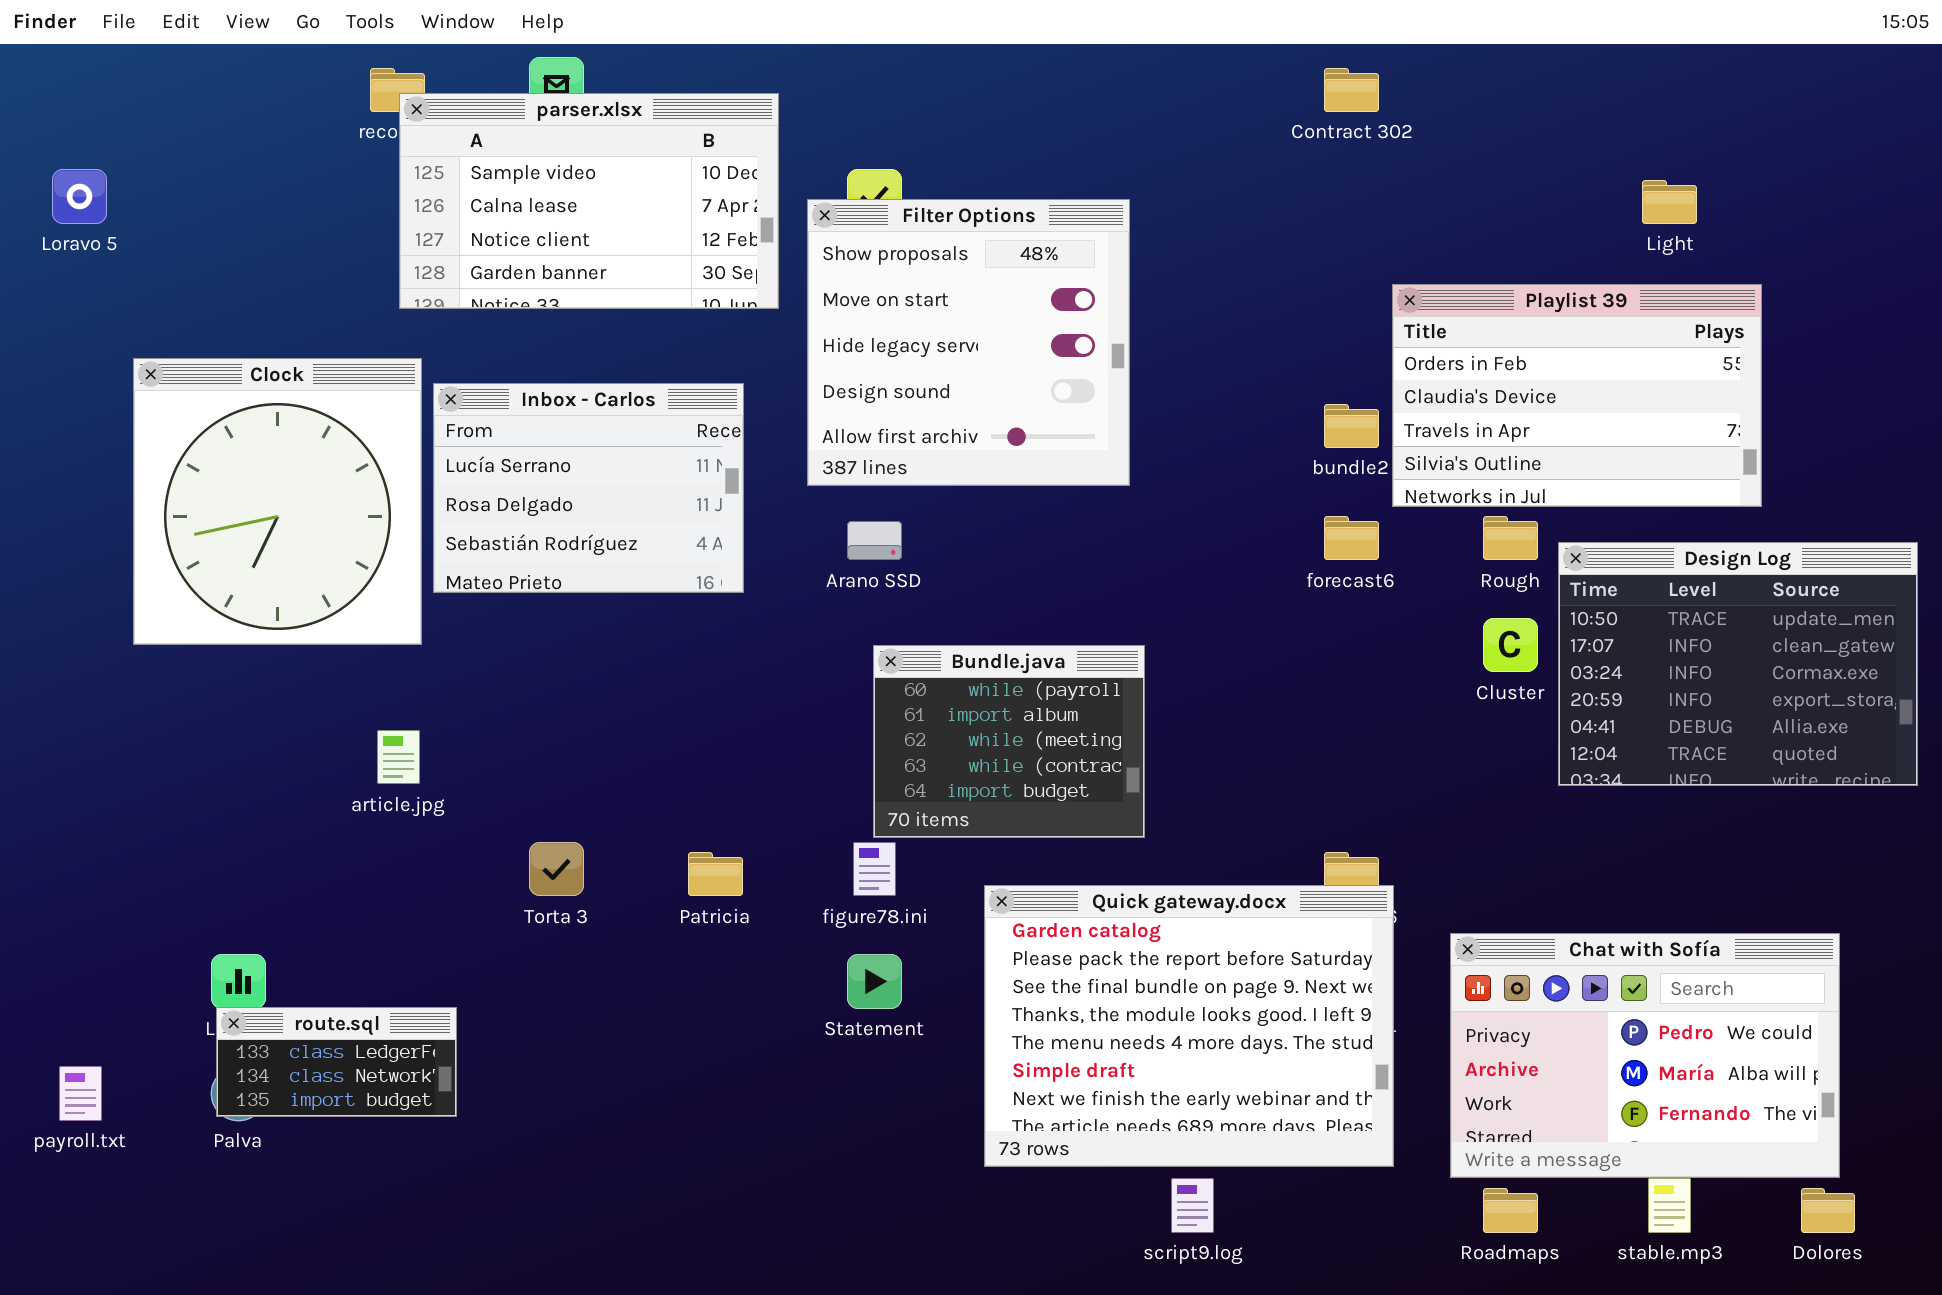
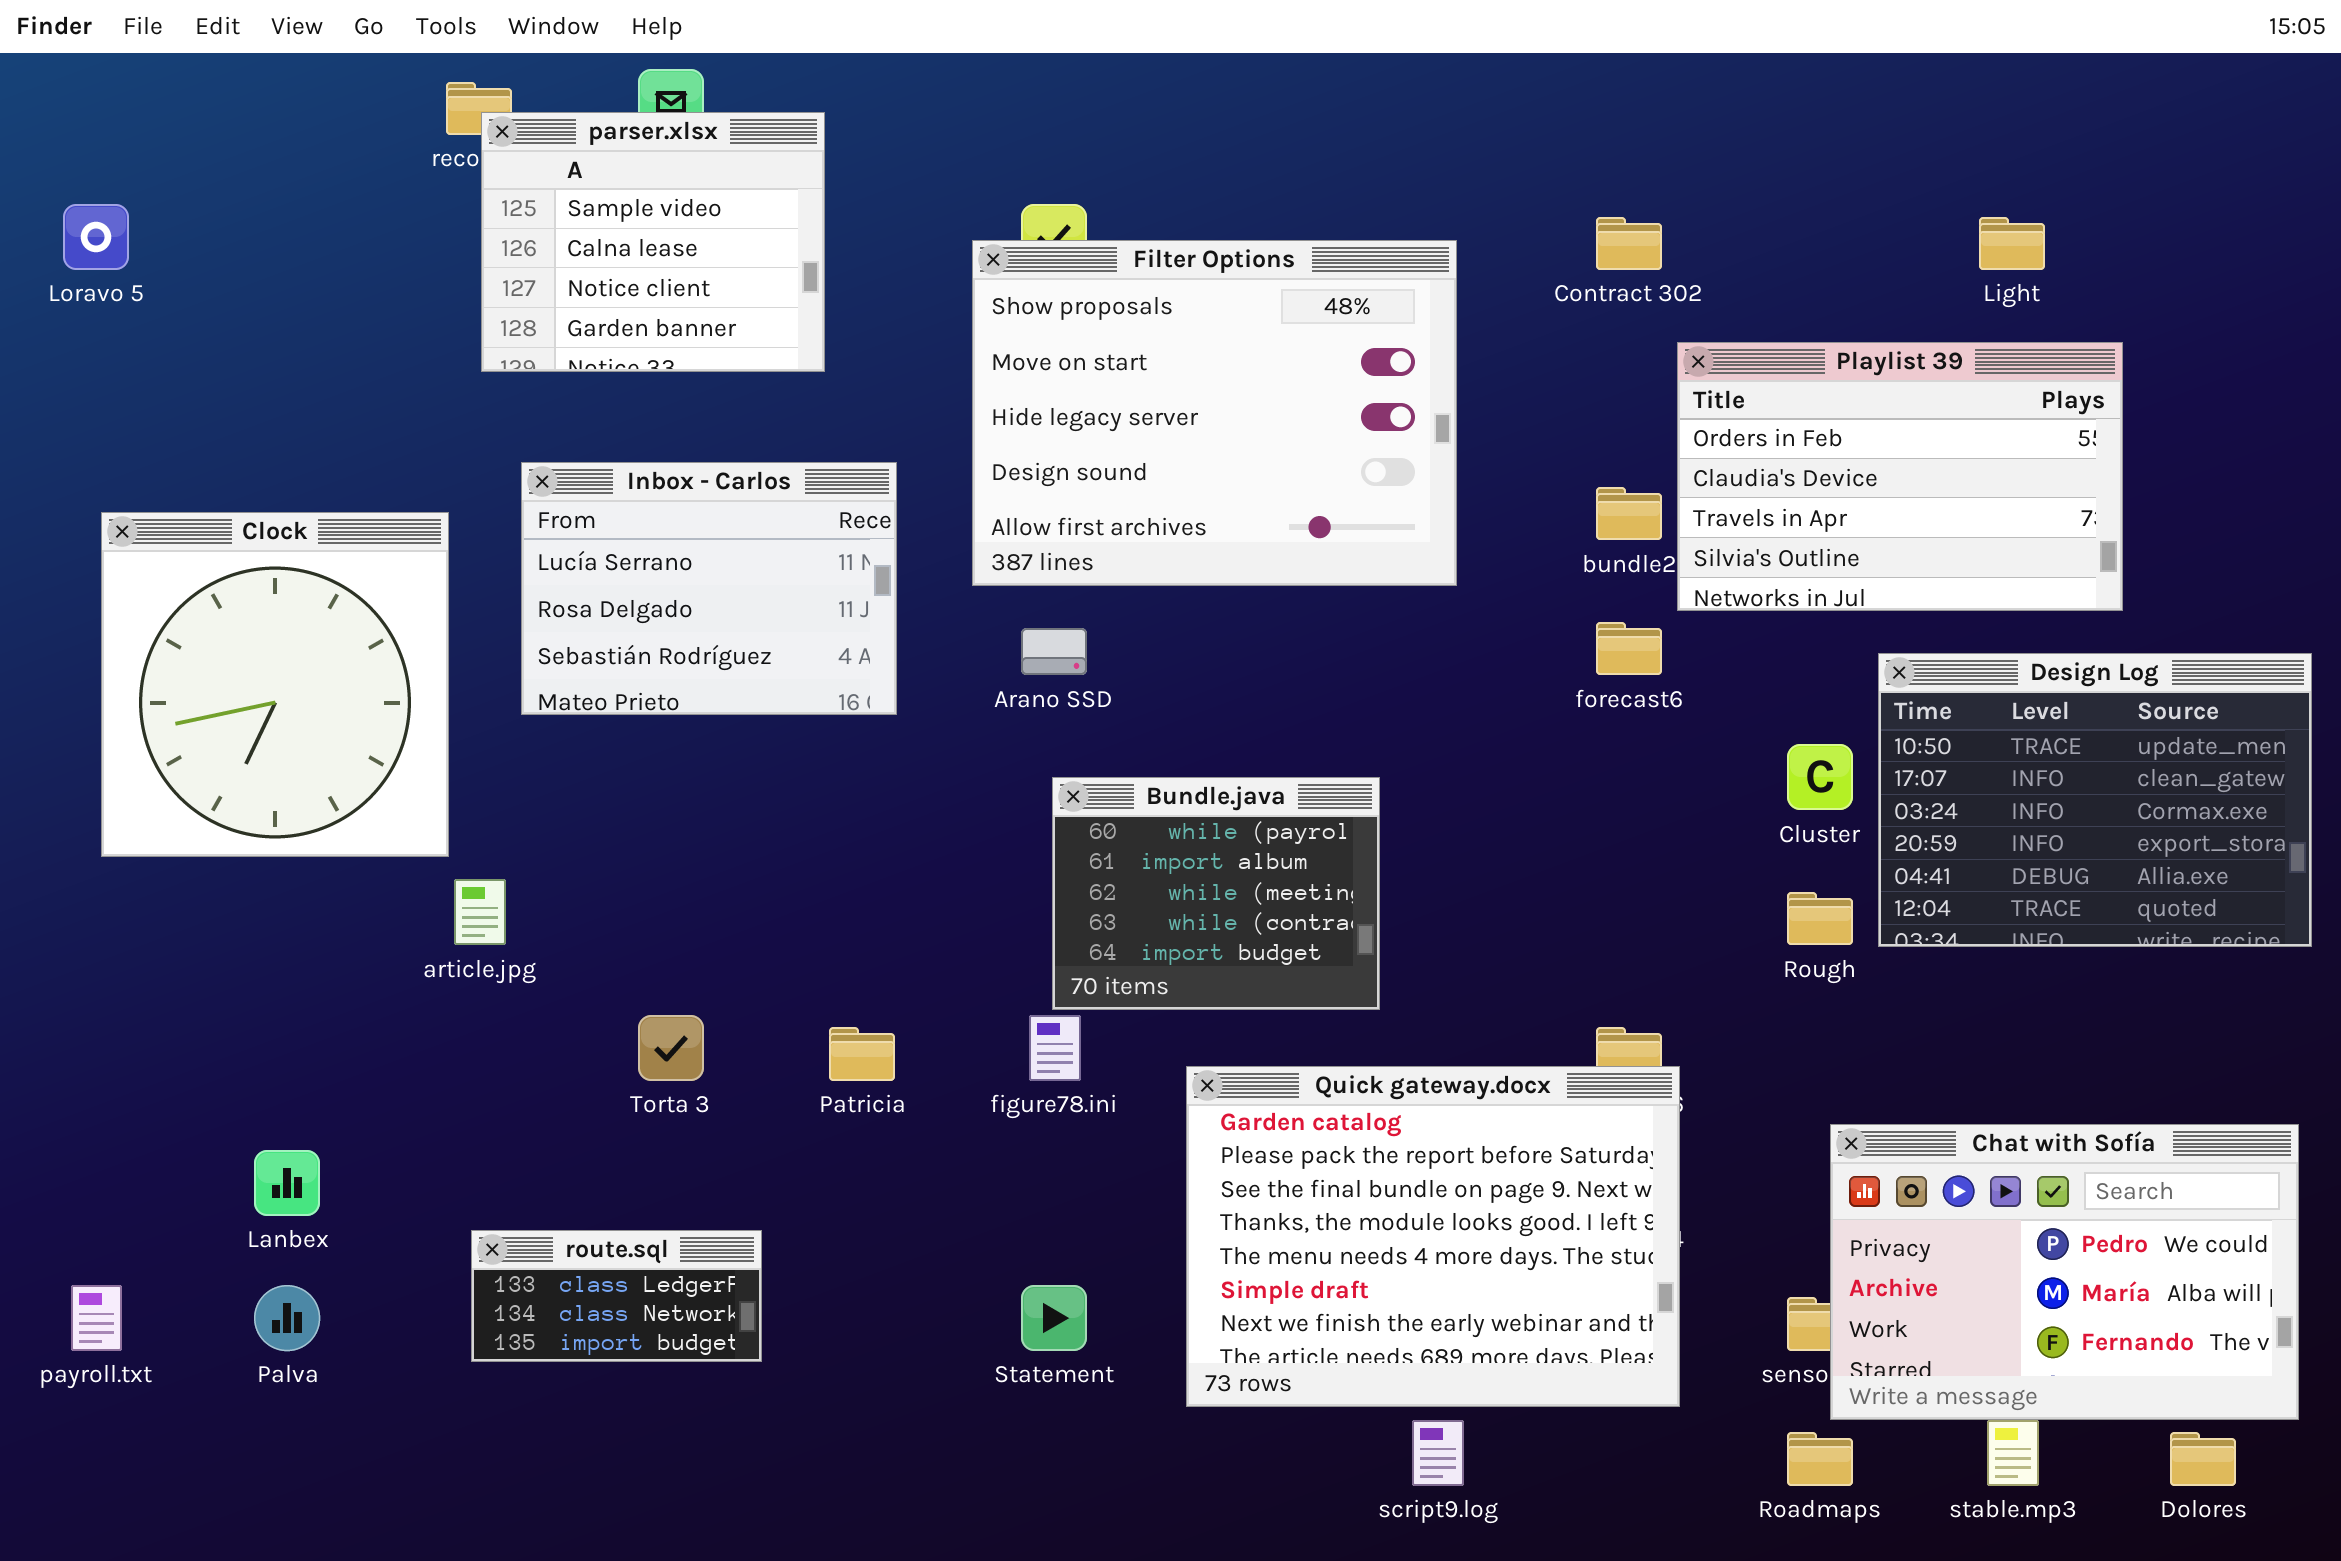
Contract 302: [1324,68,1379,112] -> [1596,217,1662,270], moved
parser.xlsx: [399,93,779,309] -> [481,112,825,372], resized
Filter Options: [807,199,1130,486] -> [972,240,1457,586], resized
Clock: [133,358,422,645] -> [101,512,449,857], moved
Rough: [1483,516,1538,560] -> [1787,892,1853,945], moved
Chat with Sofía: [1450,933,1840,1178] -> [1830,1124,2299,1420], moved
Statement: [847,954,902,1009] -> [1021,1285,1087,1351], moved
route.sql: [216,1007,457,1117] -> [471,1230,762,1362], moved

